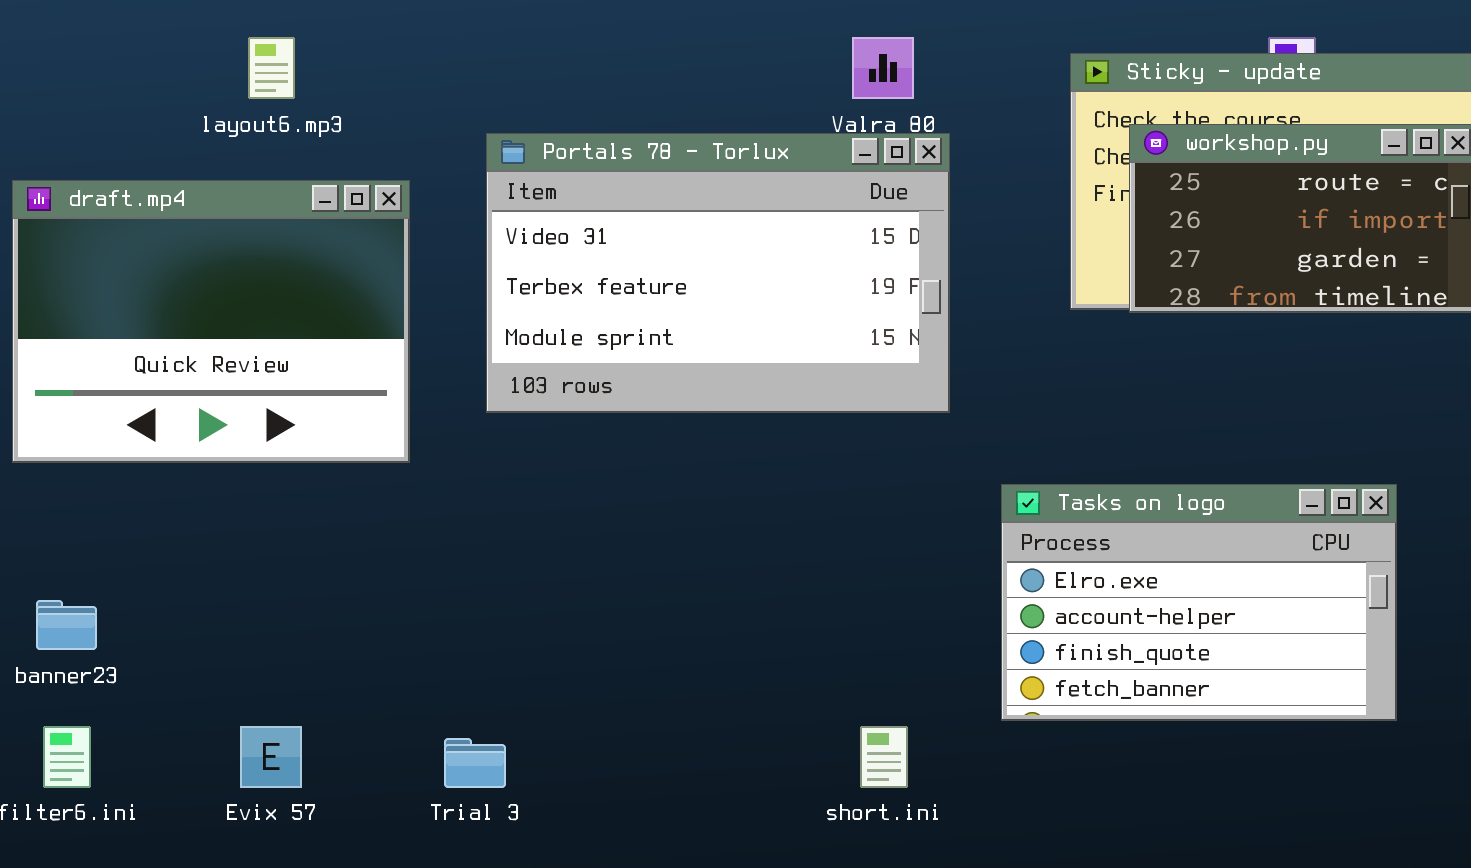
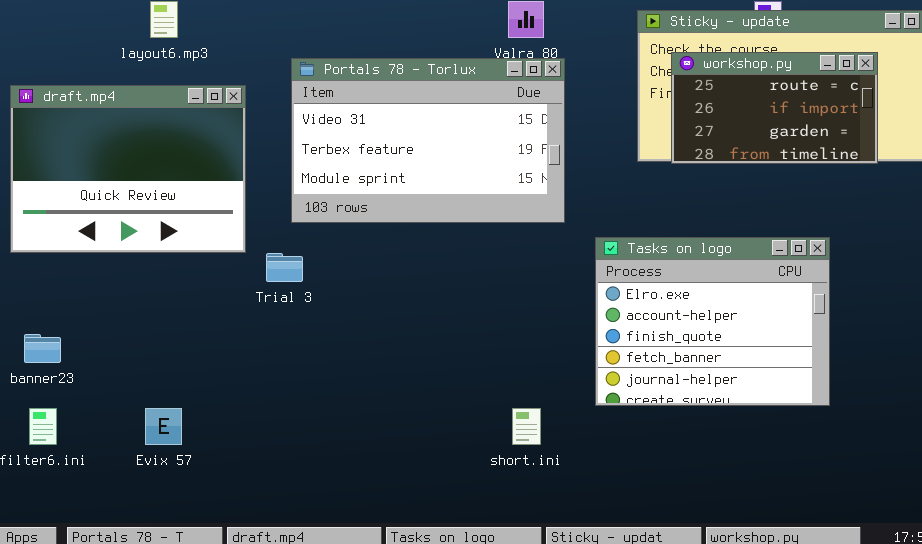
Tasks on logo: [1001,484,1397,721] -> [595,237,830,406], resized
Trial 3: [444,738,506,788] -> [266,253,303,282], moved

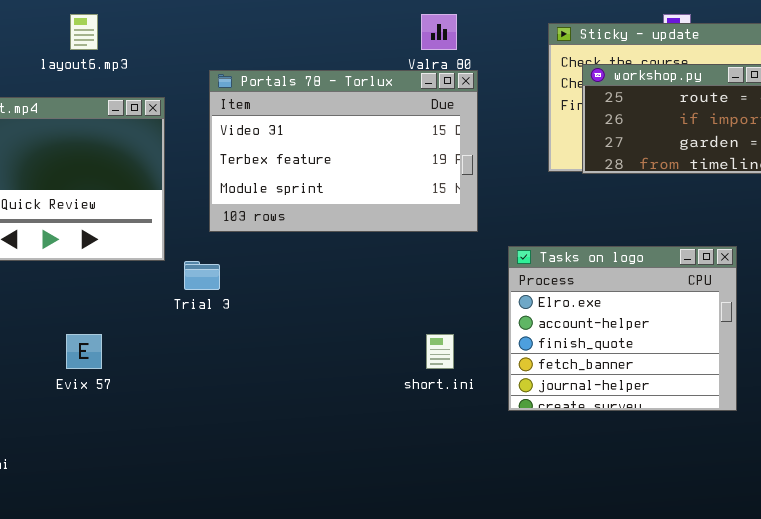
Evix 57: [145,408,182,445] -> [66,334,102,369], moved
short.ini: [512,408,541,445] -> [426,334,454,369], moved

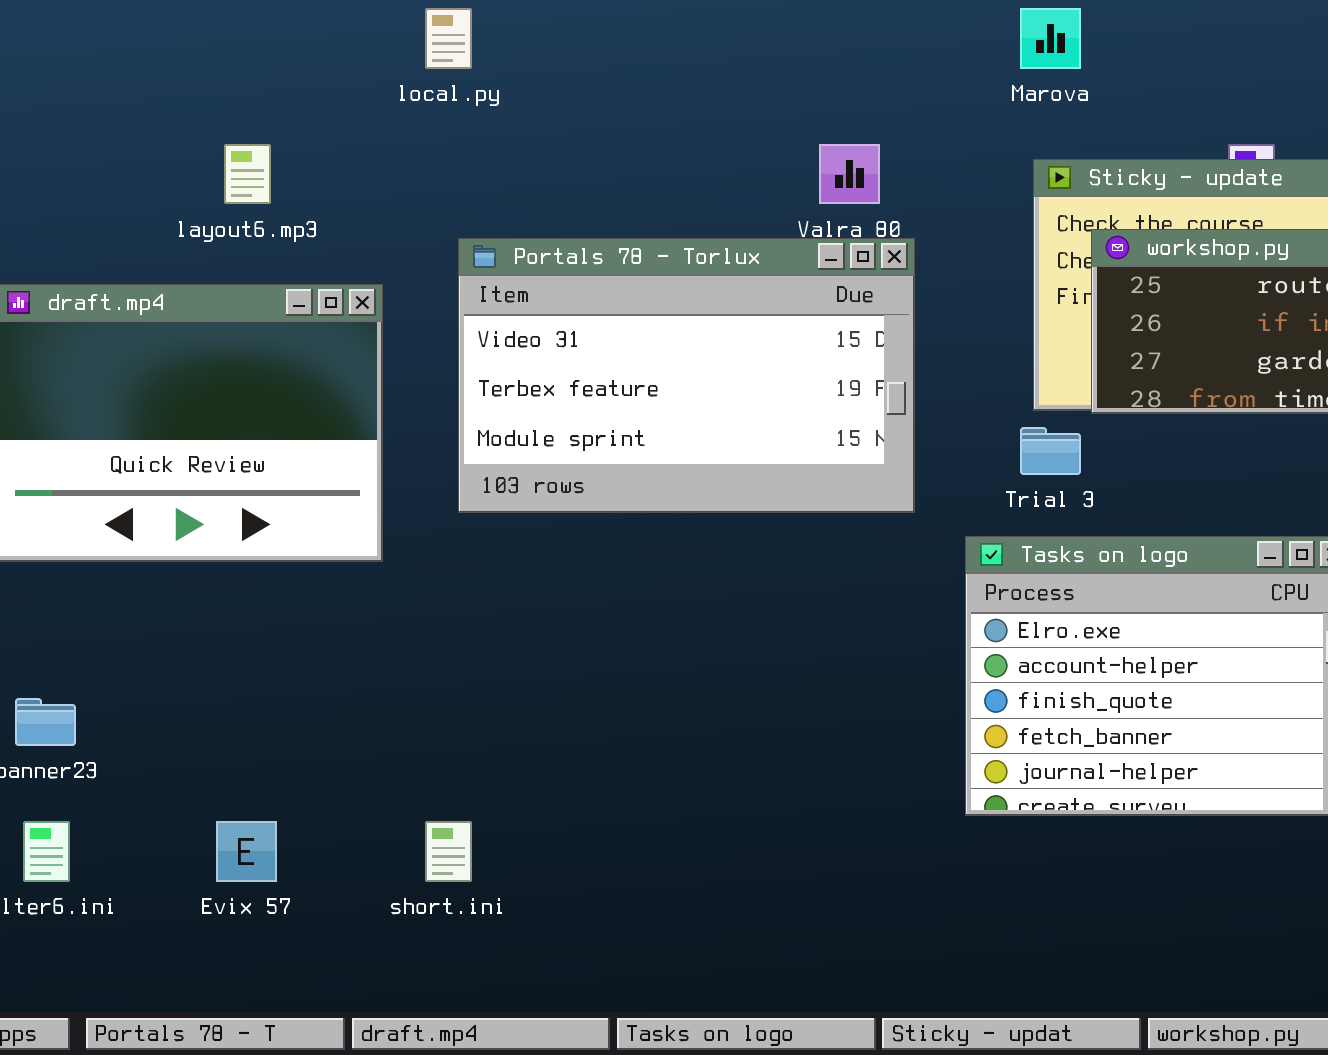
Trial 3: [184,261,220,290] -> [1020,427,1081,475], moved
Evix 57: [66,334,102,369] -> [216,821,277,882], moved
short.ini: [426,334,454,369] -> [425,821,472,882], moved

